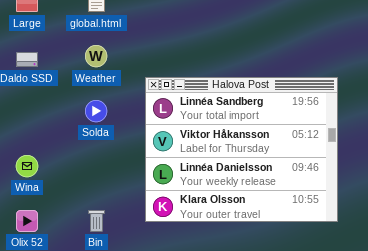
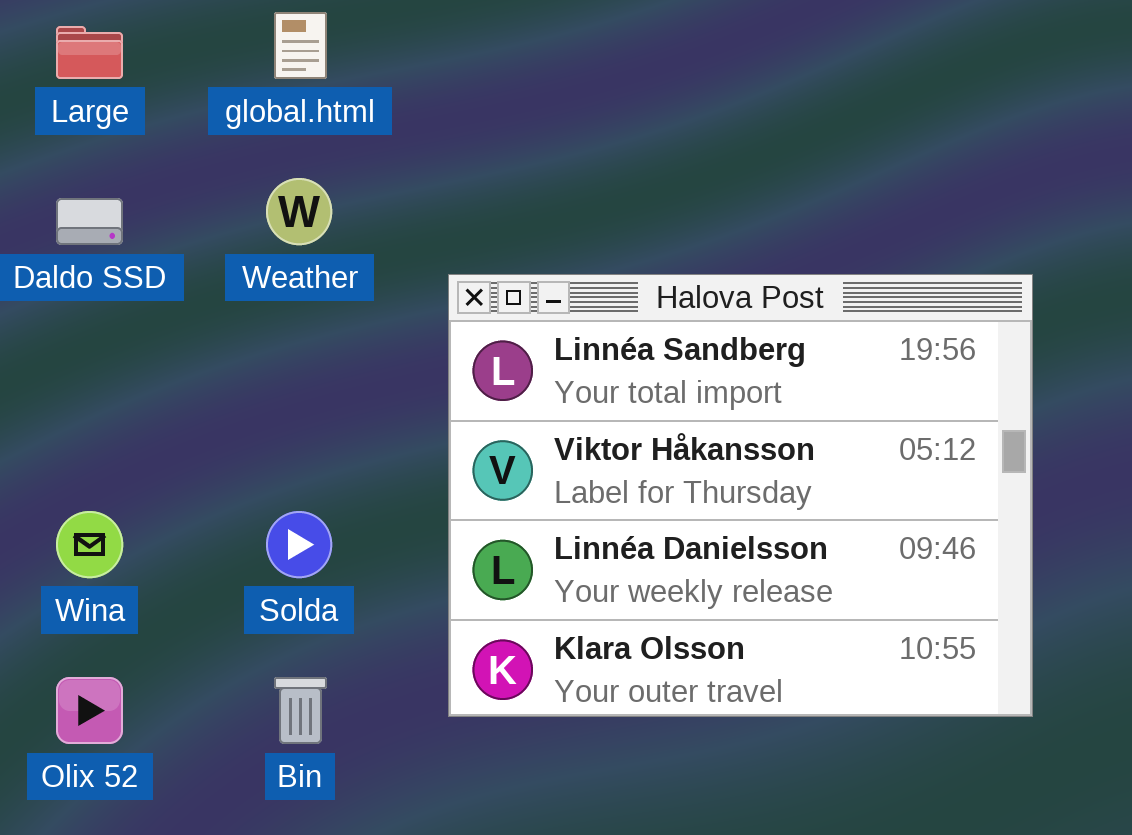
Solda: [85,100,107,122] -> [266,511,332,578], moved

